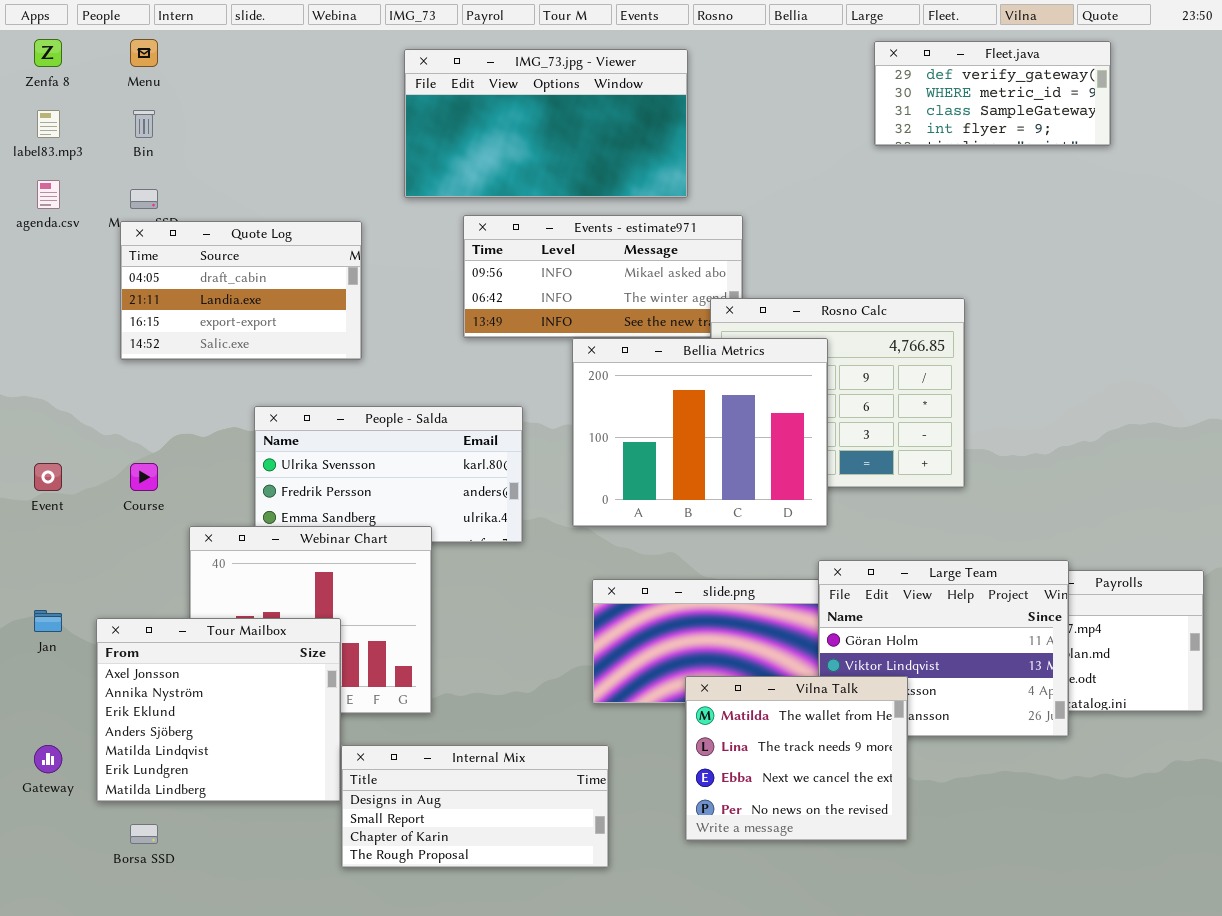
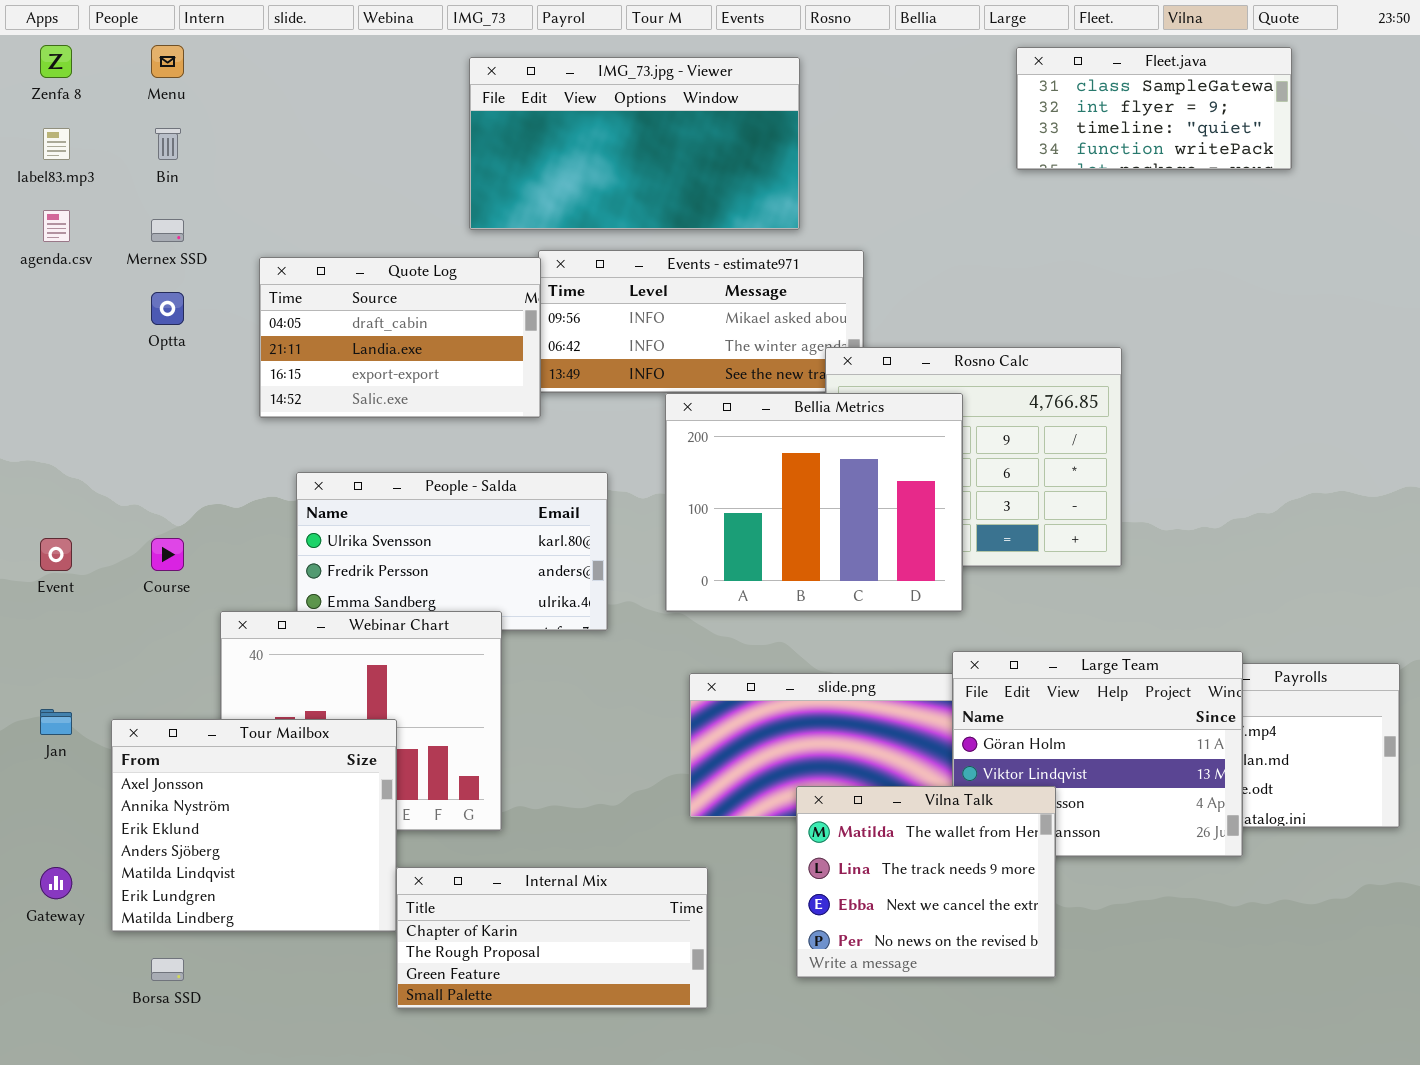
Fleet.java: [874,41,1111,146] -> [1016,47,1292,170], scrolled down 2 rows
Quote Log: [120,221,362,360] -> [259,257,541,418], moved
Internal Mix: [341,745,609,868] -> [396,867,708,1009], scrolled down 2 rows

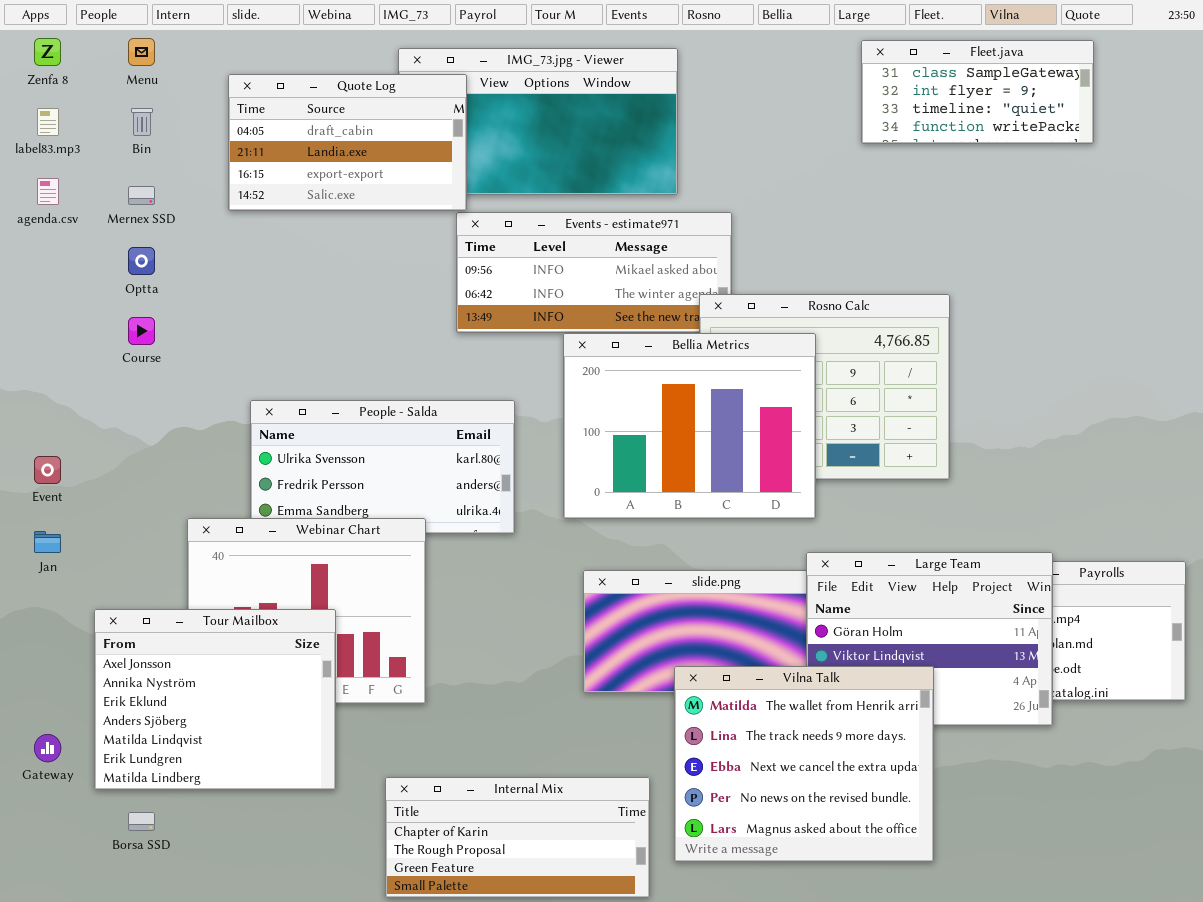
Quote Log: [259,257,541,418] -> [228,74,467,211], moved
Course: [151,538,184,571] -> [128,317,155,345], moved
Jan: [40,709,72,735] -> [34,531,61,553], moved
Vilna Talk: [796,786,1056,978] -> [674,666,934,862], resized
Internal Mix: [396,867,708,1009] -> [385,777,650,898], moved

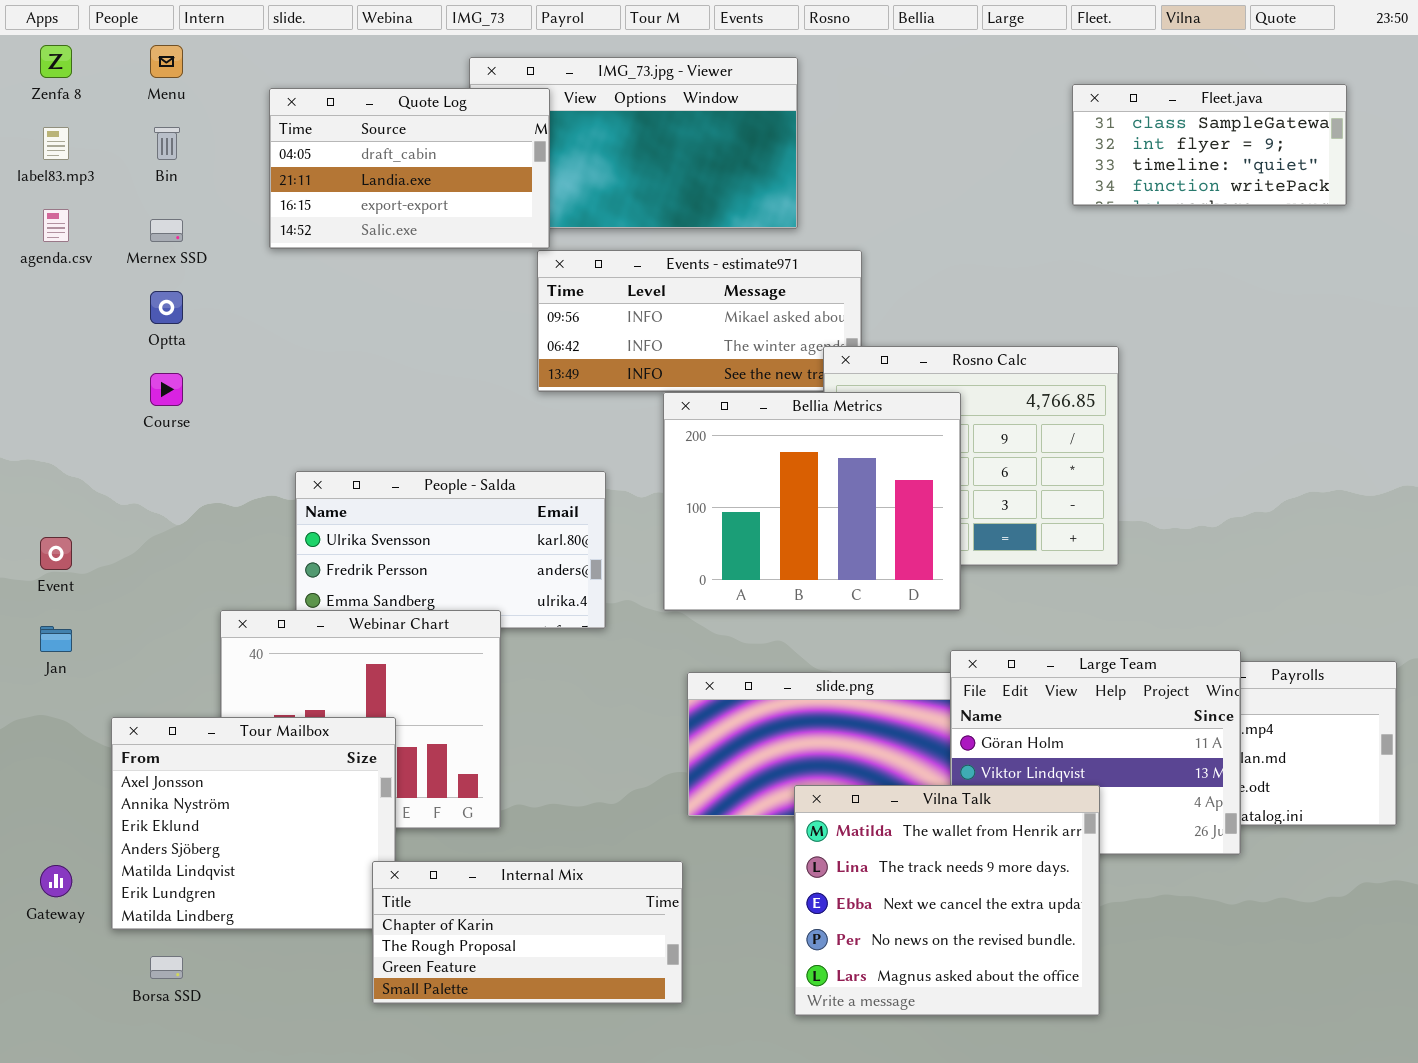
Fleet.java: [861,40,1094,144] -> [1072,84,1347,206], moved
Internal Mix: [385,777,650,898] -> [372,861,683,1004], moved

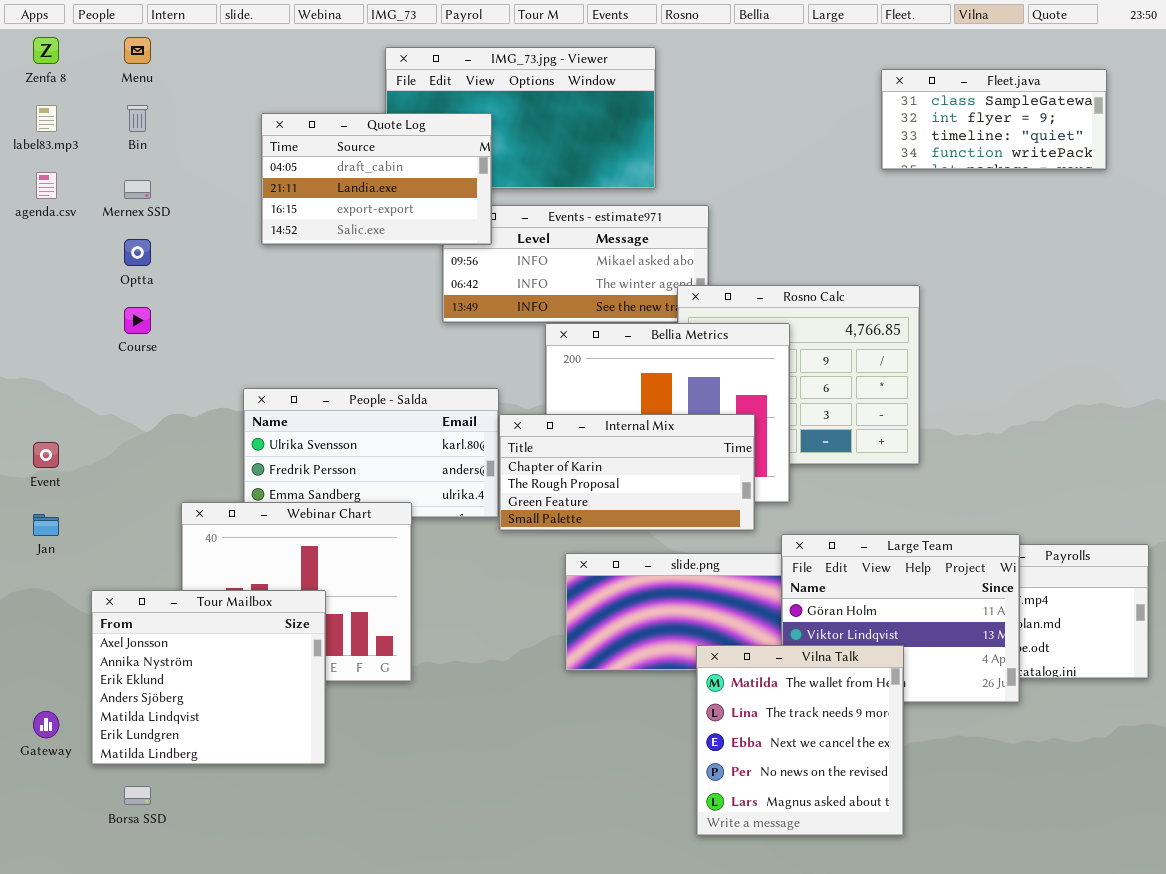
Quote Log: [269,88,550,249] -> [261,113,492,245], moved
Vilna Talk: [794,785,1100,1016] -> [696,645,904,836], resized
Internal Mix: [372,861,683,1004] -> [499,414,755,531], moved

